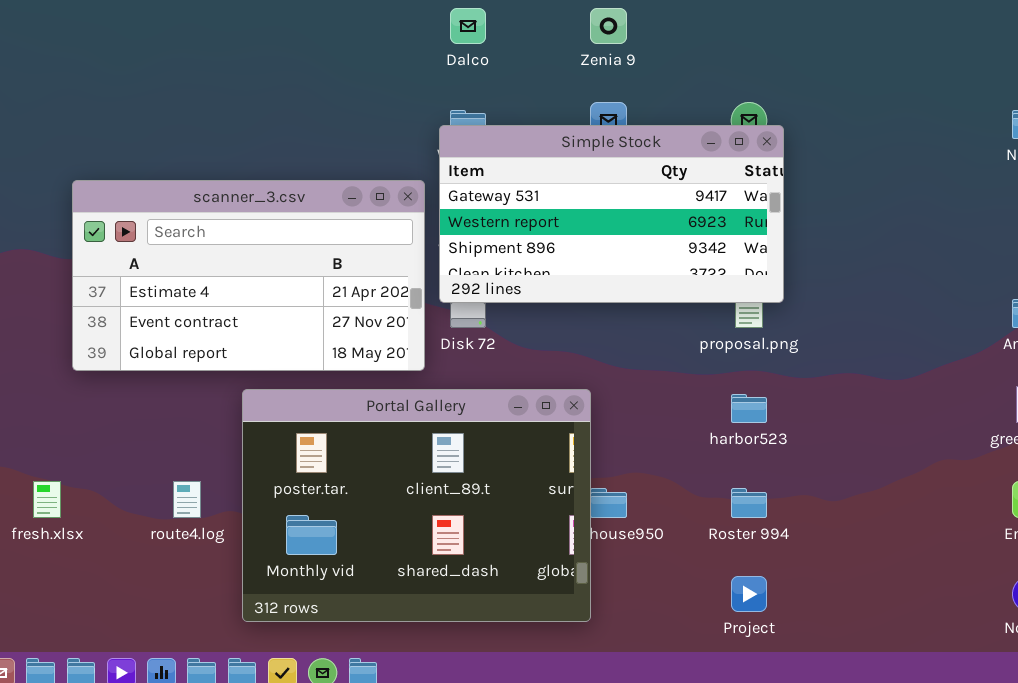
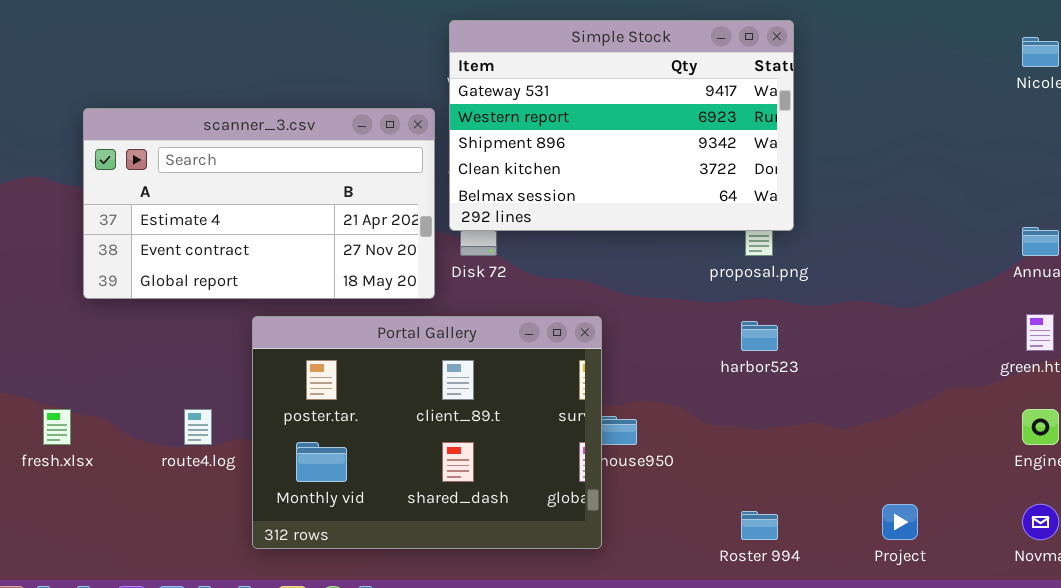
Simple Stock: [439,125,784,303] -> [449,20,794,231], resized
Roster 994: [731,488,767,518] -> [741,511,778,540], moved
Project: [731,576,767,612] -> [882,504,918,540], moved

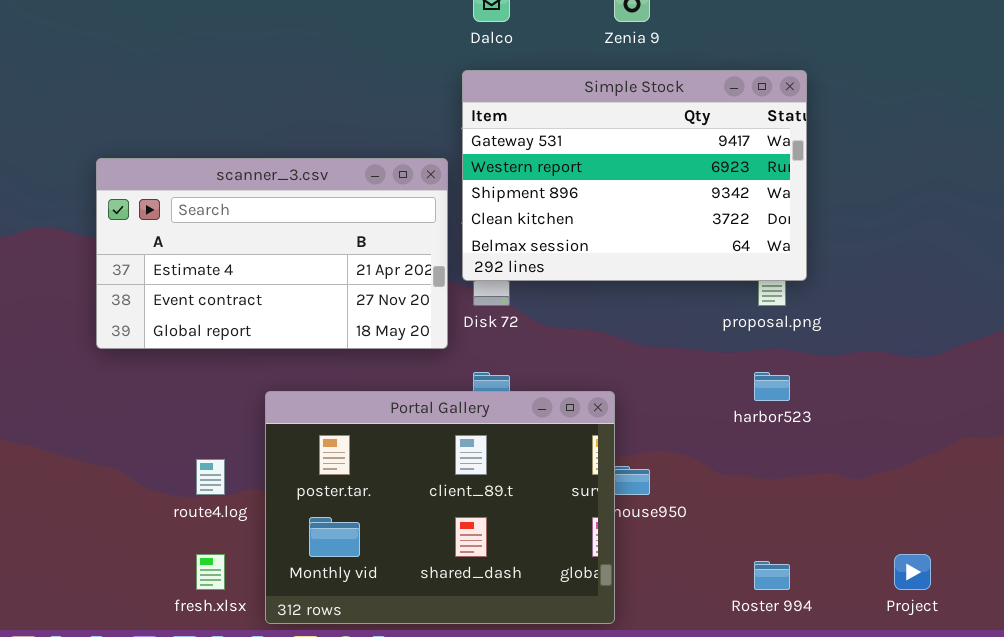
Portal Gallery: [252,316,602,549] -> [265,391,615,624], moved
fresh.xlsx: [43,409,71,445] -> [196,554,225,590], moved

